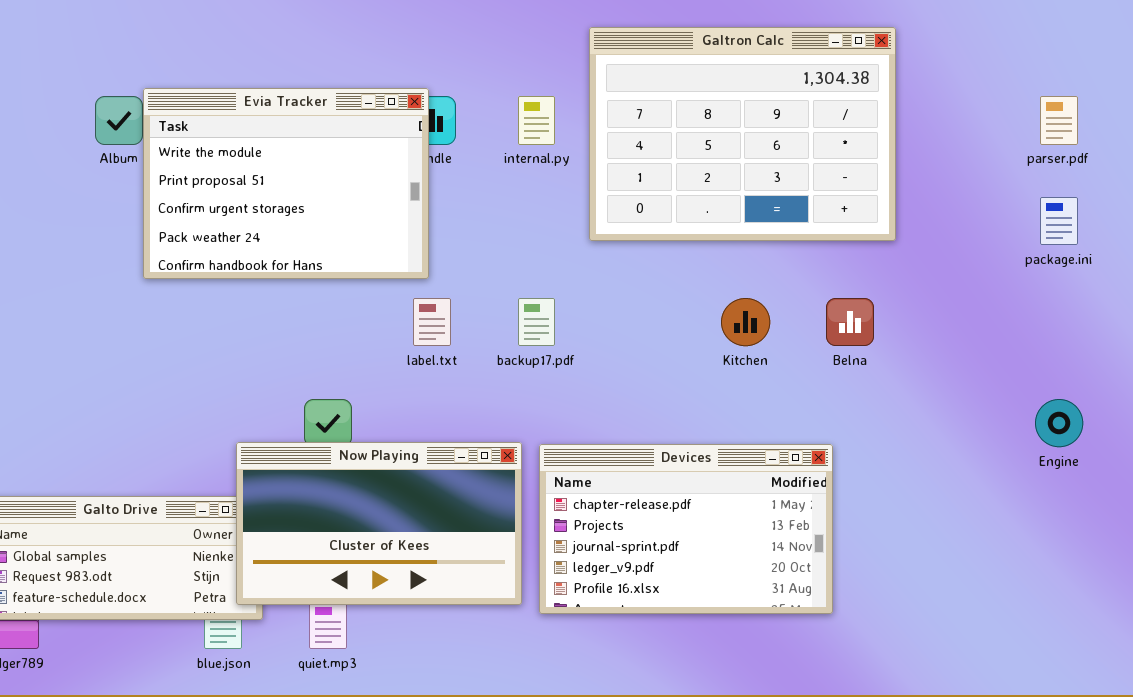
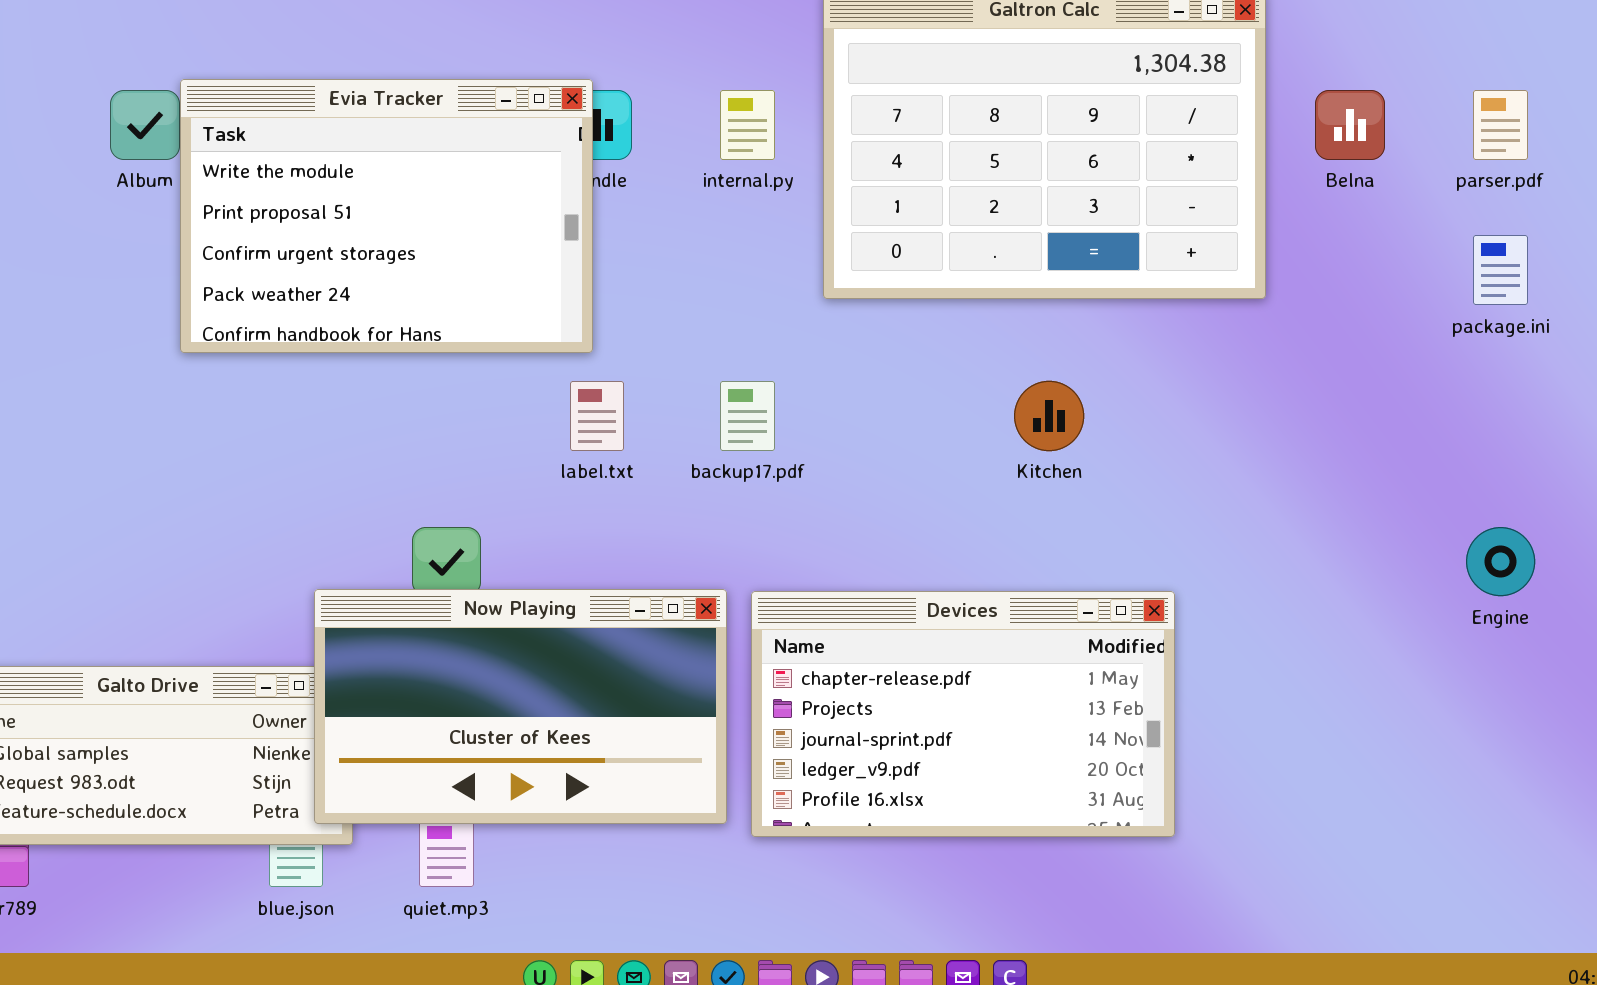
Belna: [826,298,874,346] -> [1315,90,1385,160], moved

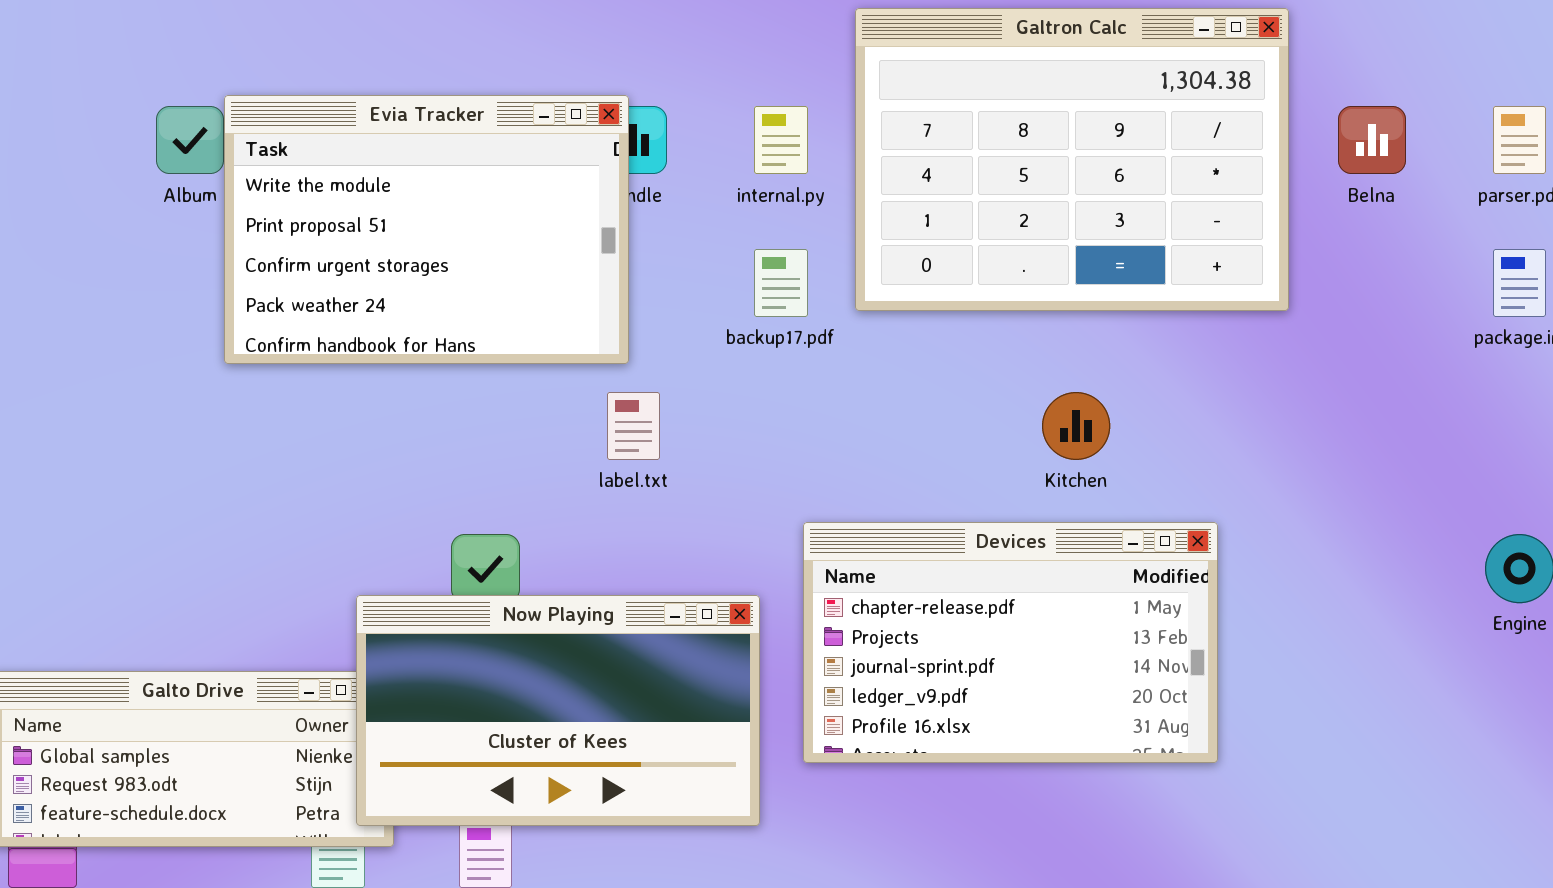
backup17.pdf: [720,381,775,451] -> [754,249,808,317], moved
Devices: [751,591,1175,837] -> [803,522,1218,763], moved

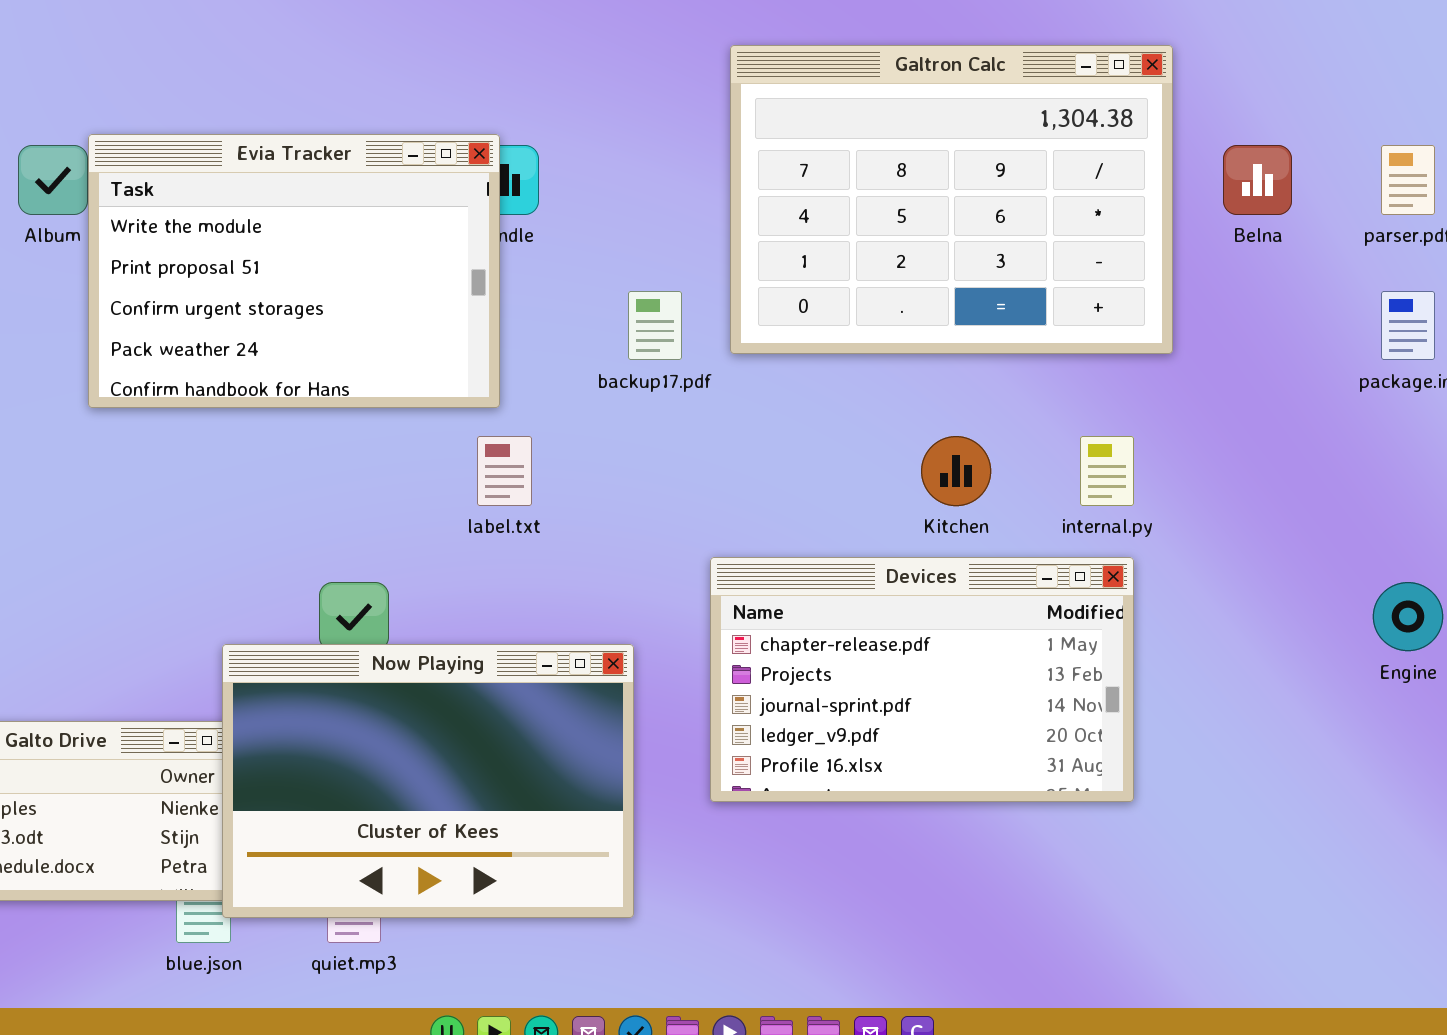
internal.py: [754,106,808,174] -> [1080,436,1134,506], moved
Devices: [803,522,1218,763] -> [710,557,1134,802], moved
Now Playing: [356,595,760,826] -> [222,644,634,918], resized

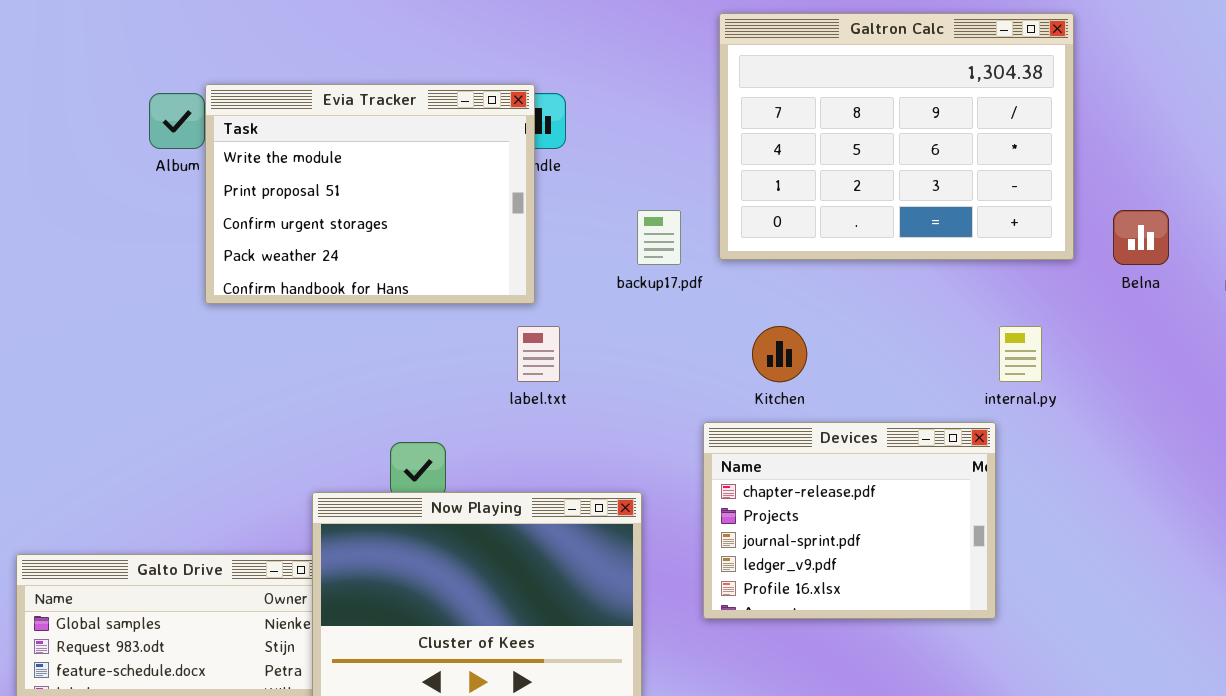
Belna: [1223,145,1292,215] -> [1113,210,1169,265], moved
Kitchen: [921,436,991,506] -> [752,326,807,382], moved
Devices: [710,557,1134,802] -> [703,422,996,619], resized

